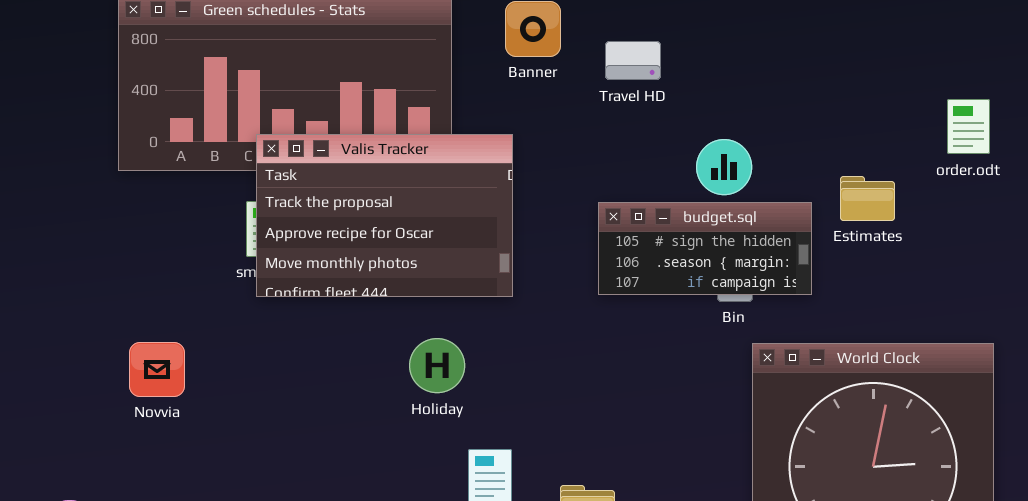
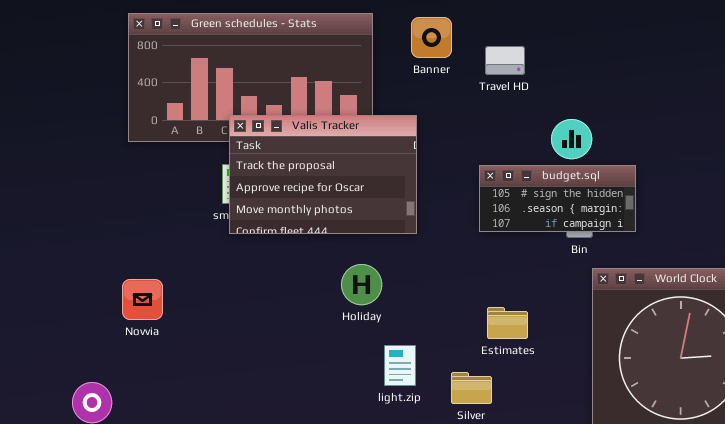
Estimates: [840,176,895,221] -> [487,307,528,339], moved
Novvia: [129,342,185,397] -> [122,279,163,320], moved

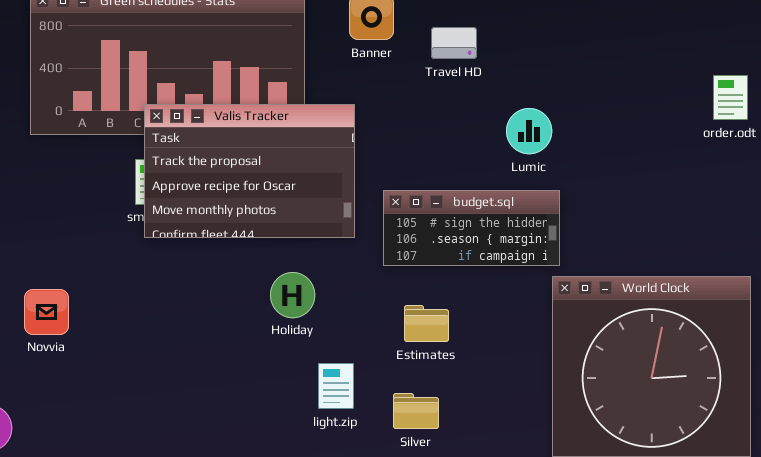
budget.sql: [479,165,636,232] -> [383,190,560,266], moved
Estimates: [487,307,528,339] -> [404,305,449,342], moved

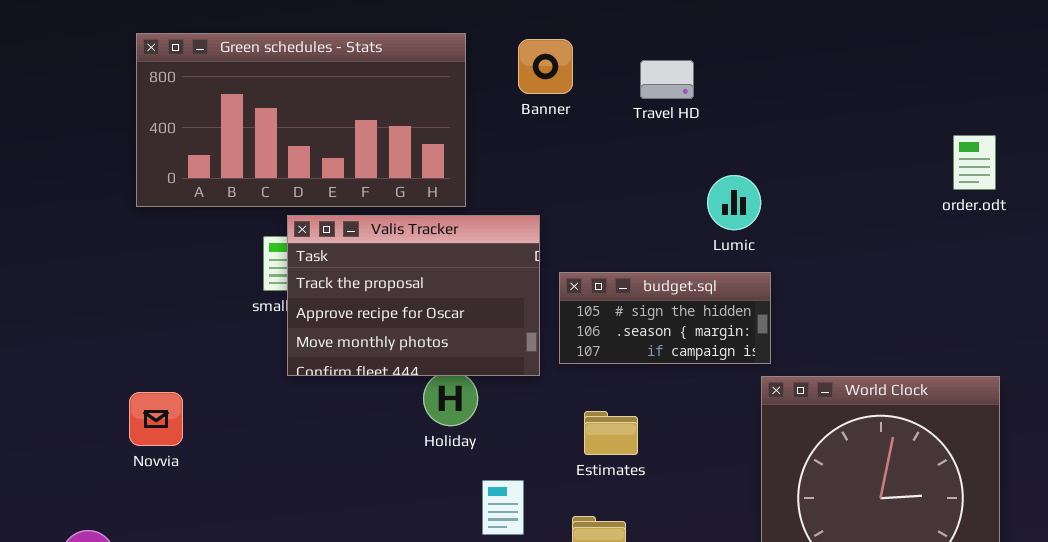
Travel HD: [431,27,477,59] -> [640,60,694,99], moved
Valis Tracker: [144,104,355,238] -> [287,215,540,376], moved

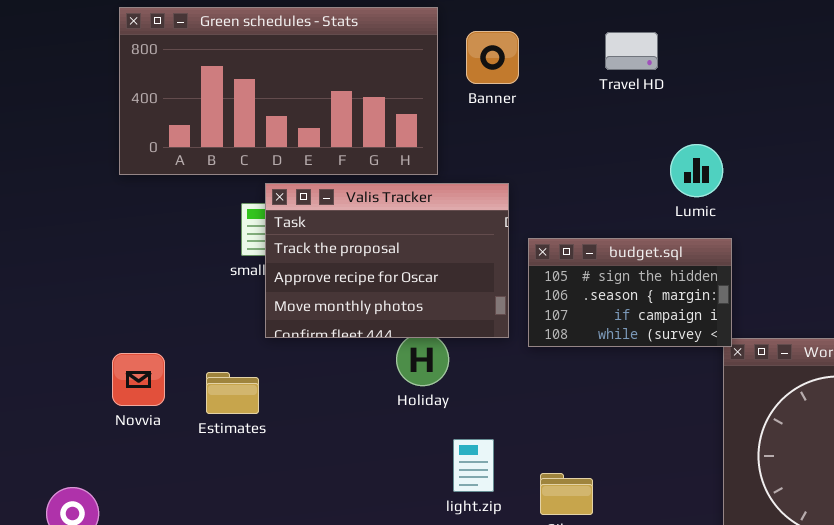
Banner: [518,39,573,94] -> [466,31,519,84], moved
budget.sql: [559,272,771,364] -> [528,238,732,347], resized
Estimates: [584,411,638,455] -> [206,372,259,414], moved

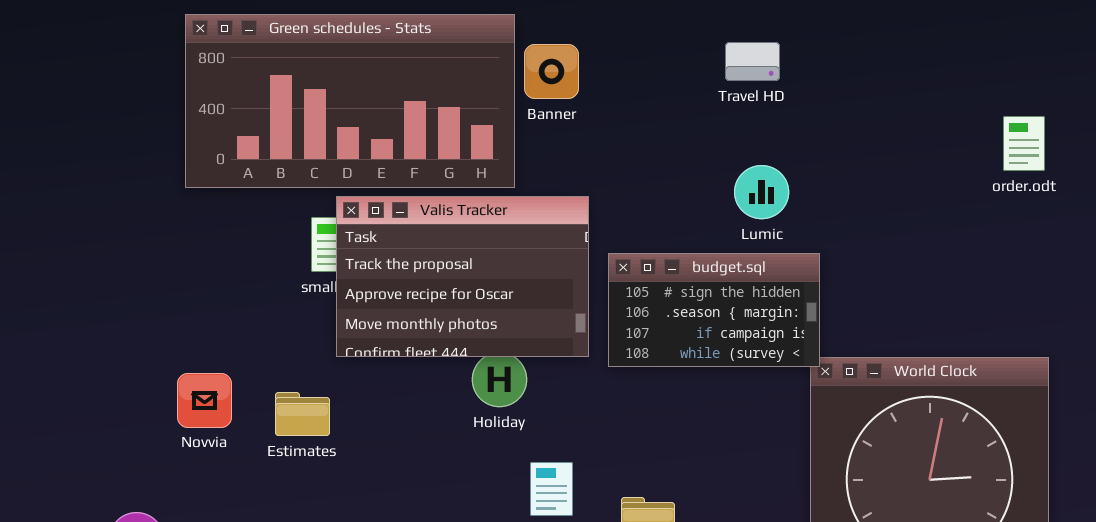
Banner: [466,31,519,84] -> [524,44,579,99], moved
Travel HD: [605,32,658,70] -> [725,42,780,81], moved
Lumic: [670,144,723,197] -> [734,165,789,219], moved

